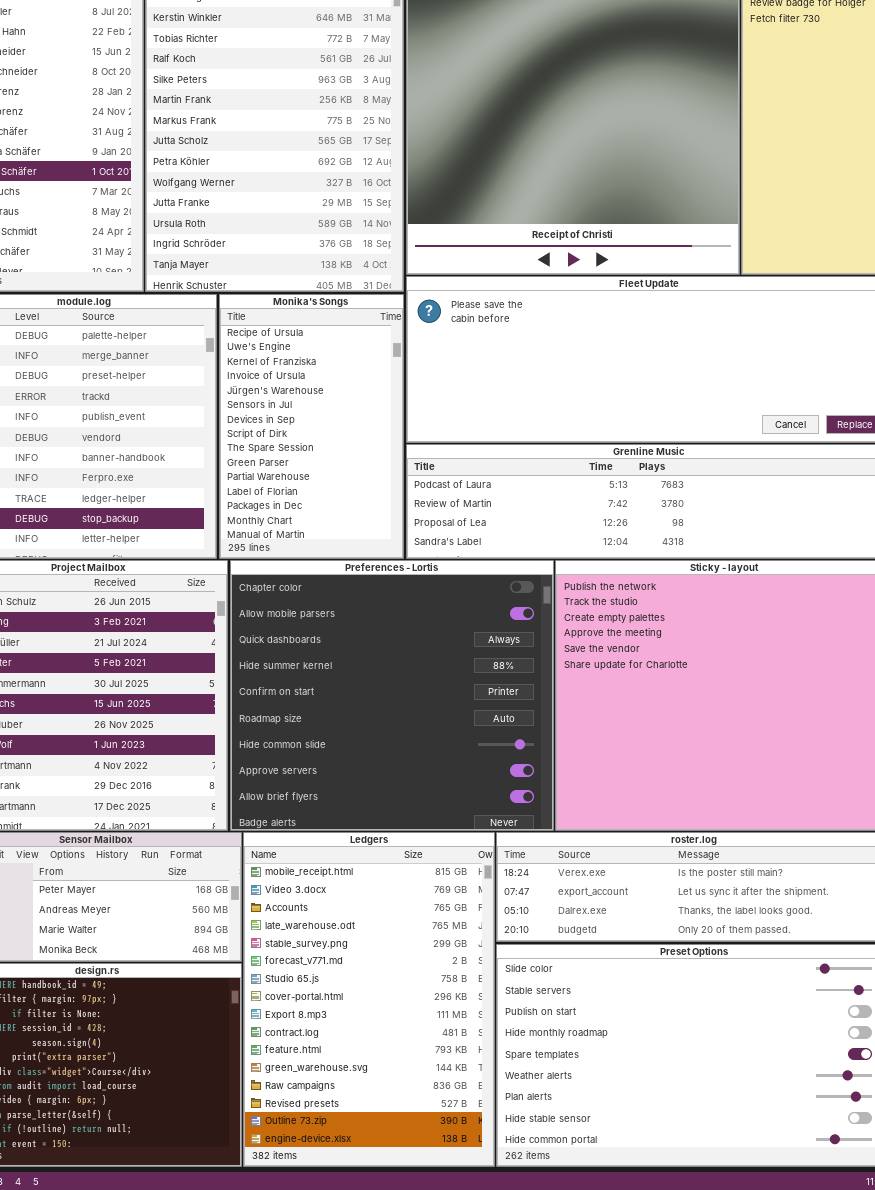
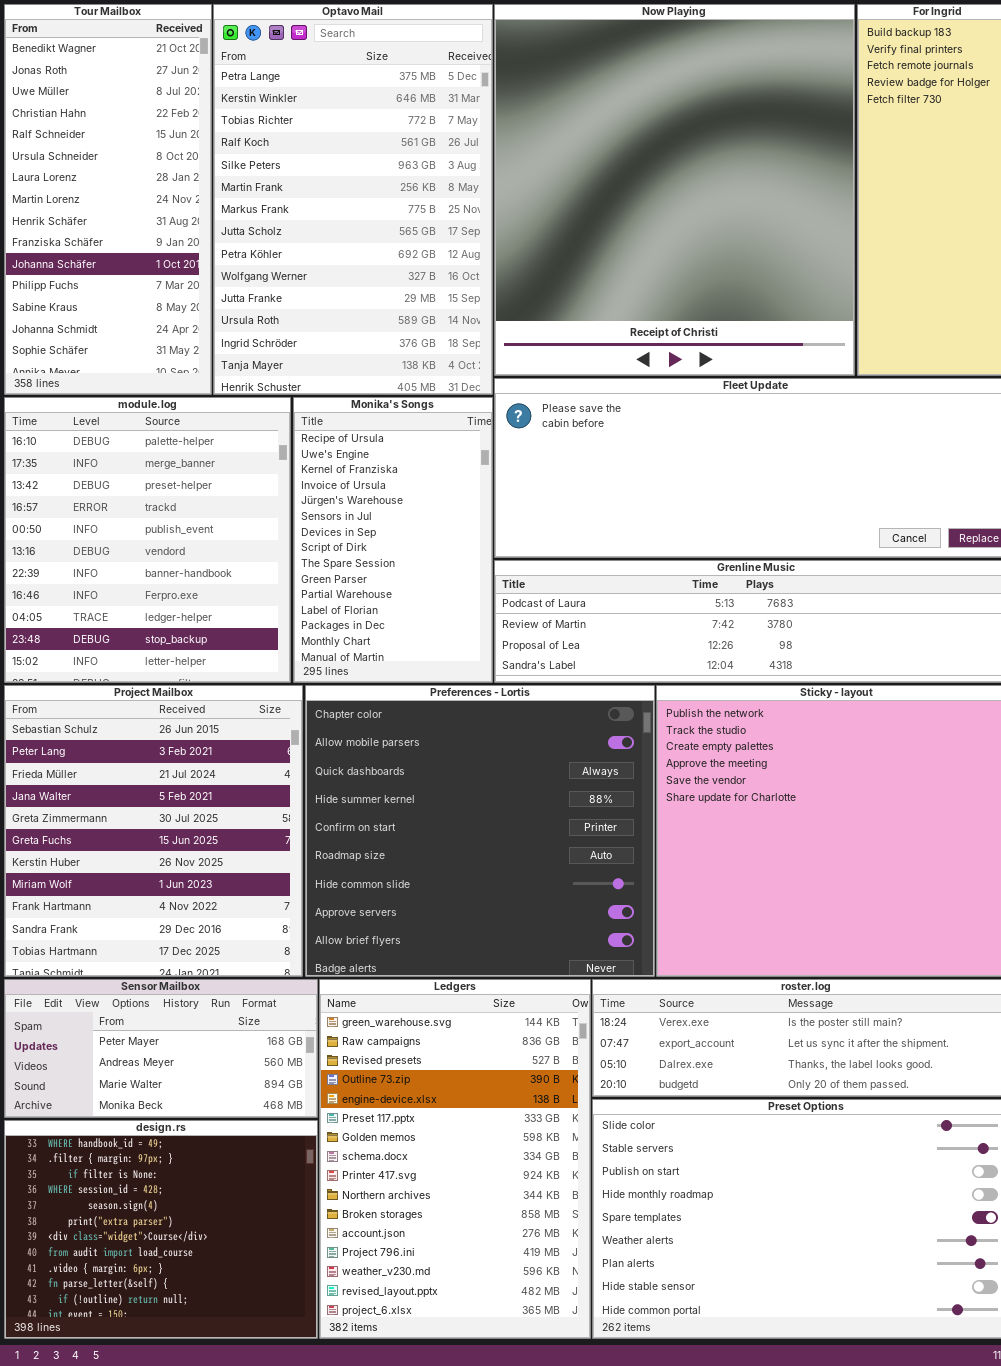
Ledgers: [243,832,495,1167] -> [319,979,591,1339], scrolled down 11 rows

